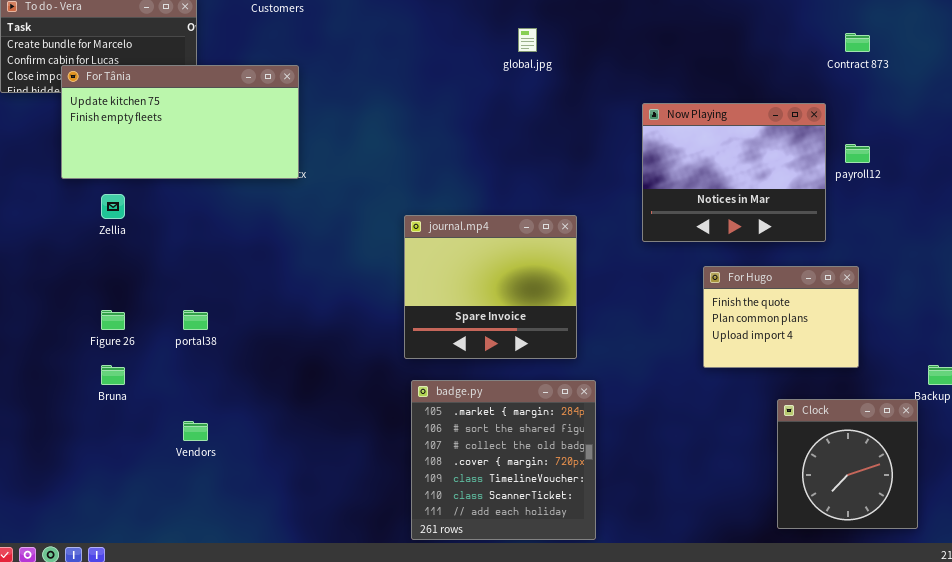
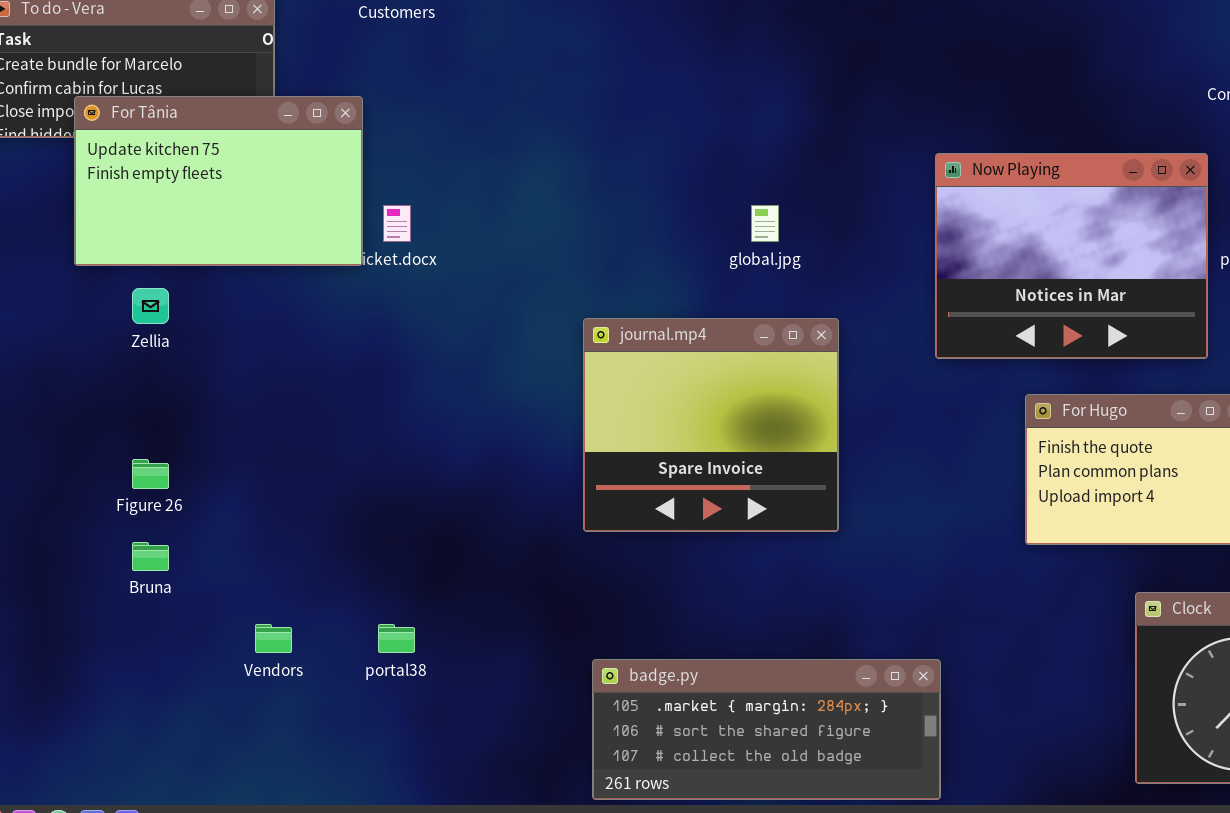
global.jpg: [518,28,537,52] -> [751,205,779,242], moved
For Tânia: [61,65,299,179] -> [74,96,363,266], resized
portal38: [183,310,208,330] -> [378,624,415,653], moved
badge.py: [411,380,596,540] -> [592,659,941,800], resized

